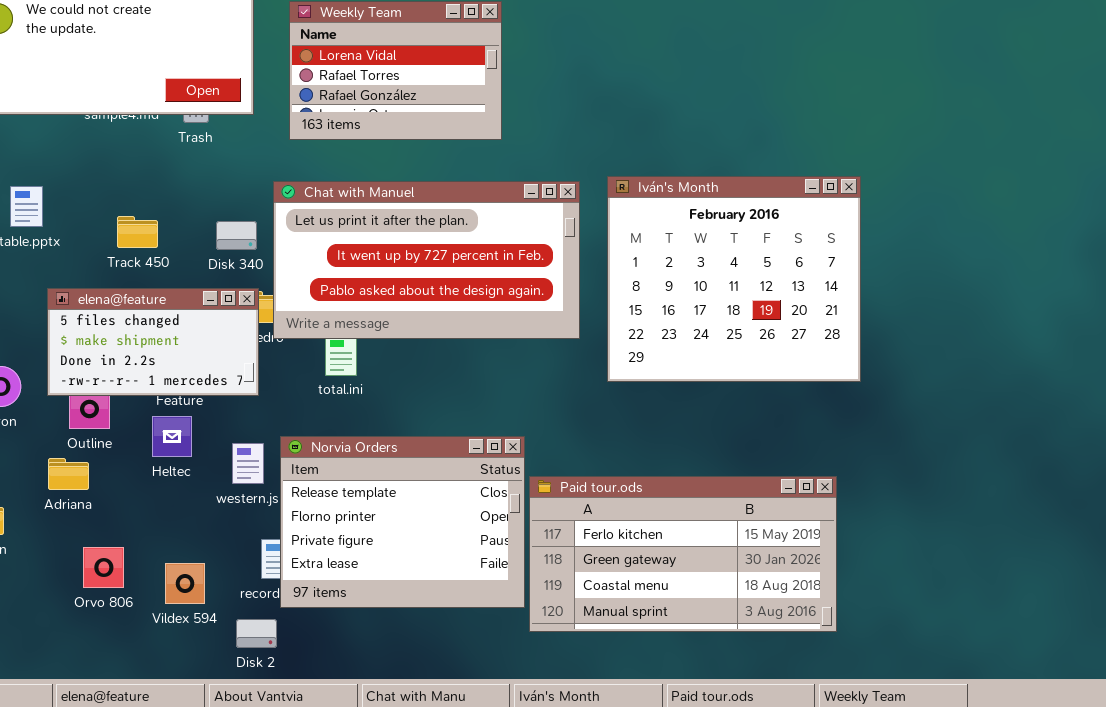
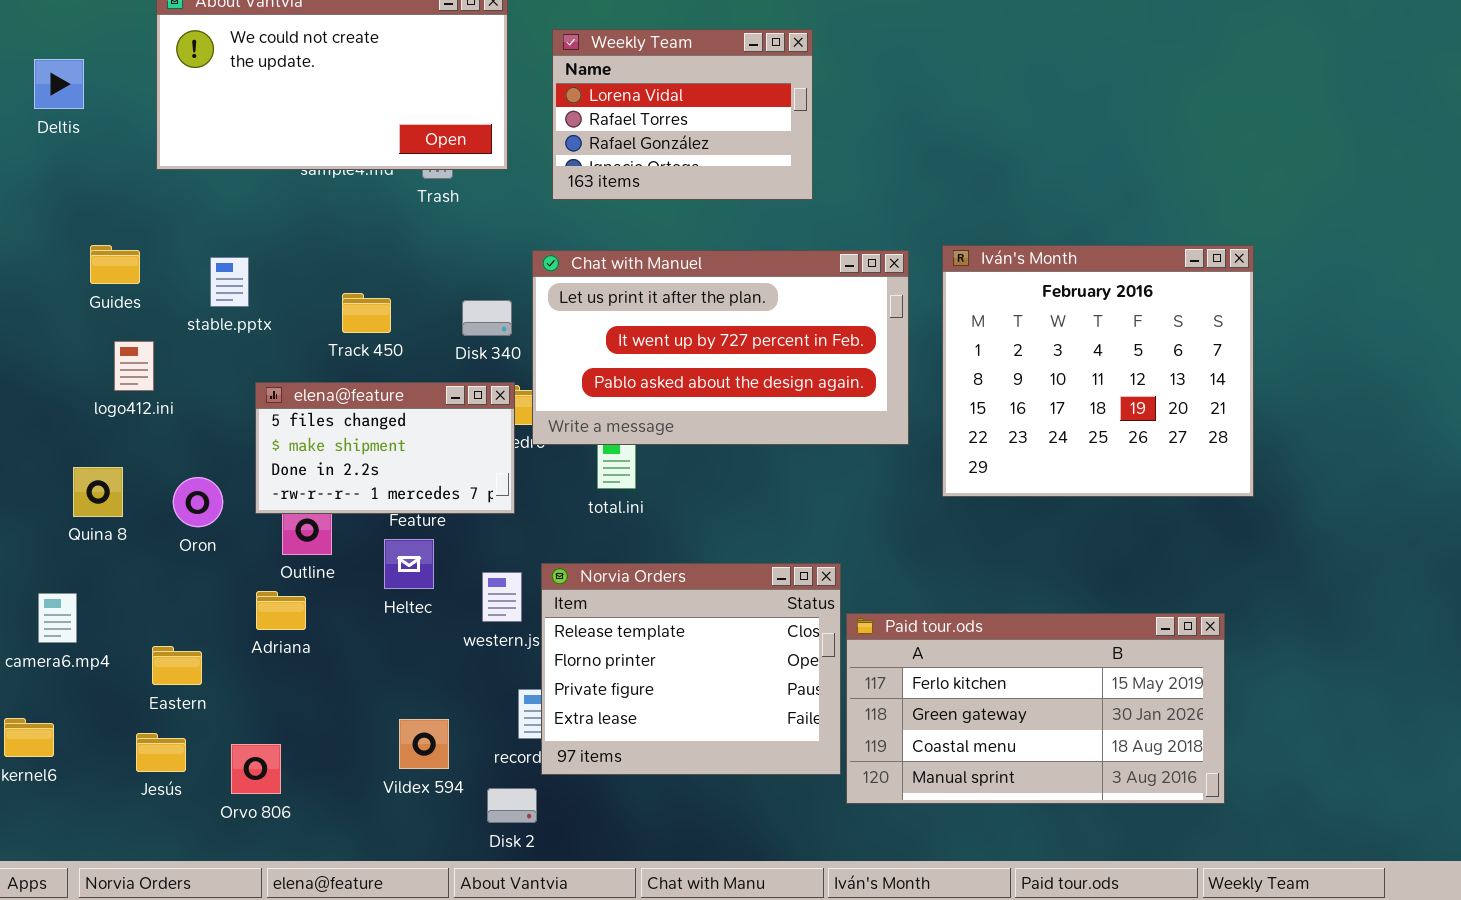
Orvo 806: [83,547,124,588] -> [231,744,281,794], moved

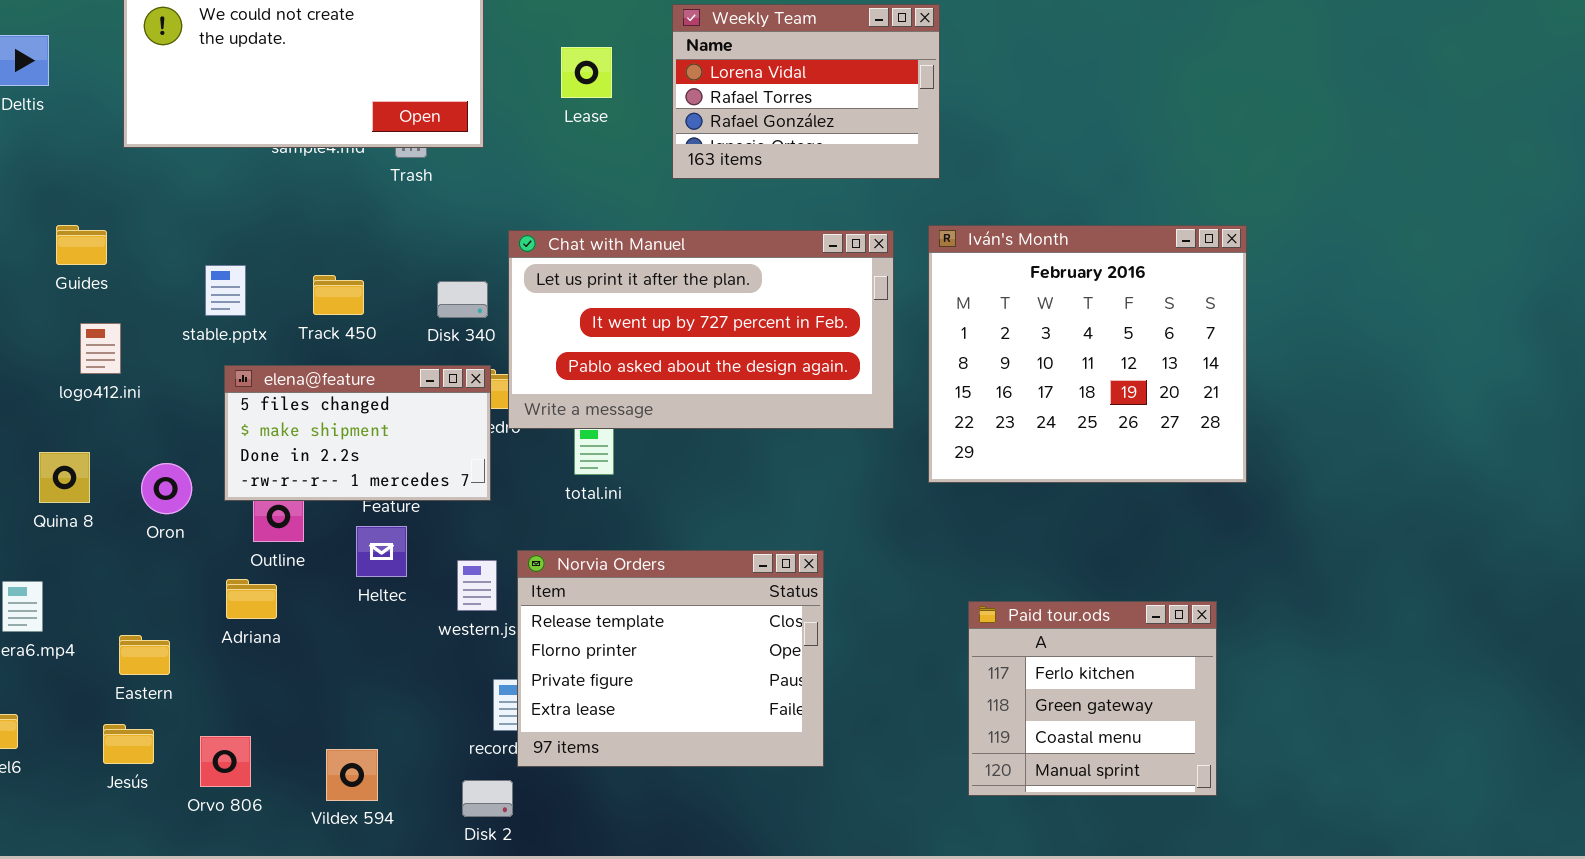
Weekly Team: [552,29,813,200] -> [672,4,940,179], moved
stable.pptx: [210,257,249,307] -> [205,265,246,316], moved
Paid tour.ods: [846,613,1225,804] -> [968,601,1217,796], resized
Vildex 594: [399,719,449,769] -> [326,749,378,801], moved

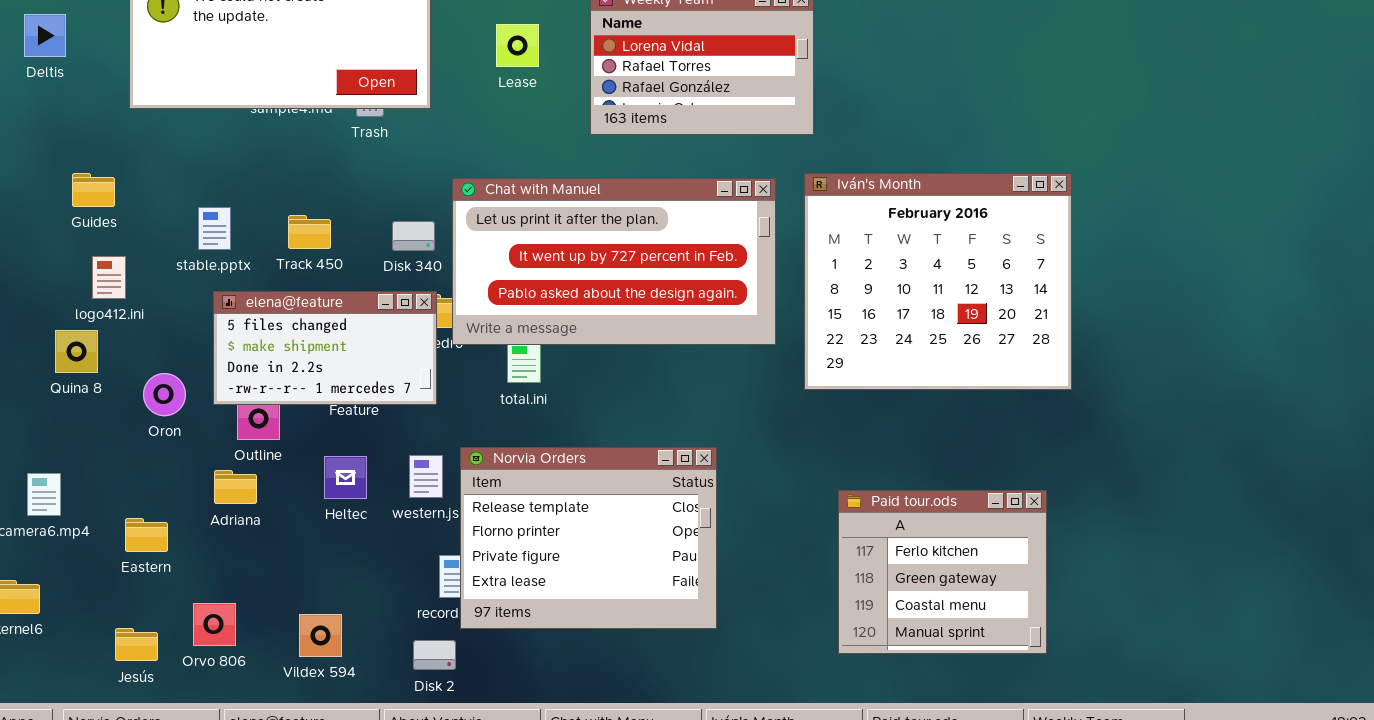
Quina 8: [39,452,90,503] -> [55,330,98,373], moved
Heltec: [356,526,407,577] -> [324,456,367,499], moved
Jesús: [103,724,154,764] -> [115,628,158,661], moved

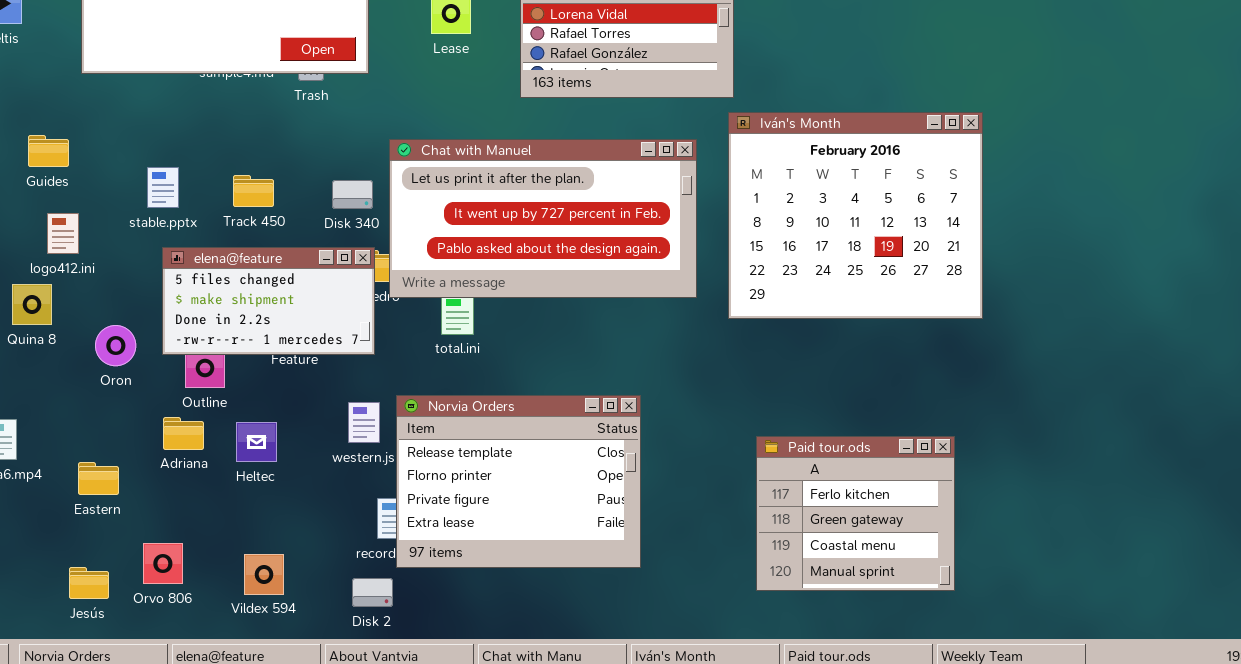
Iván's Month: [804,173,1072,390] -> [728,112,983,319], moved
Heltec: [324,456,367,499] -> [236,422,277,462], moved

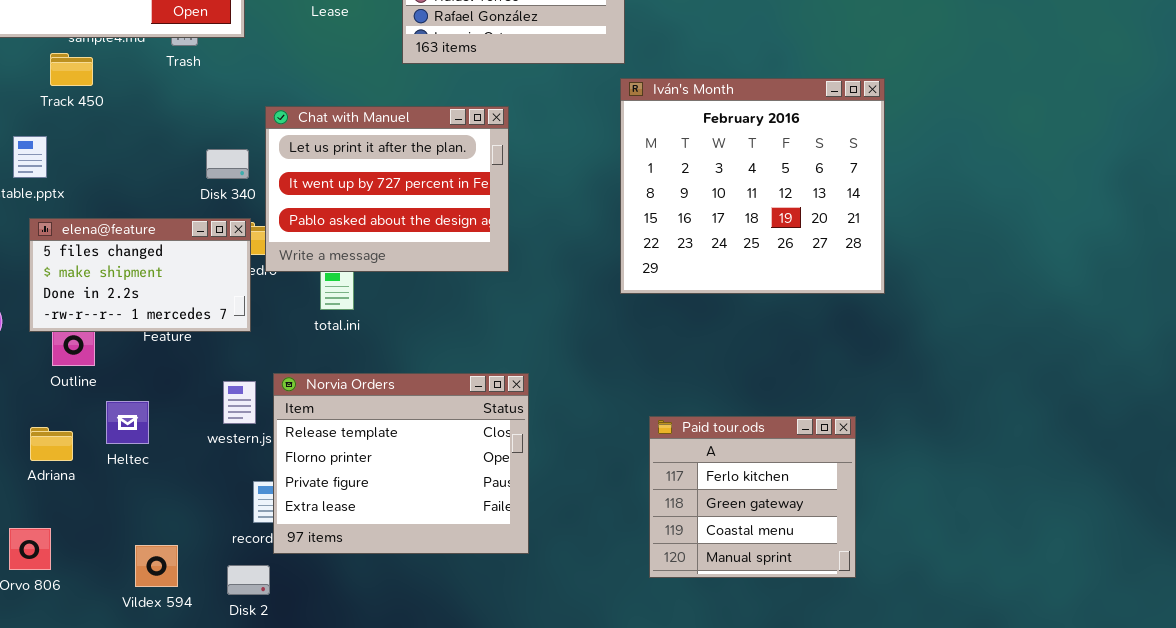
Chat with Manuel: [389,139,697,298] -> [265,106,509,272], resized
Track 450: [233,175,274,207] -> [50,53,93,86], moved
Adriana: [163,417,204,450] -> [30,427,73,461], moved
Vildex 594: [244,554,284,595] -> [135,545,178,587], moved

